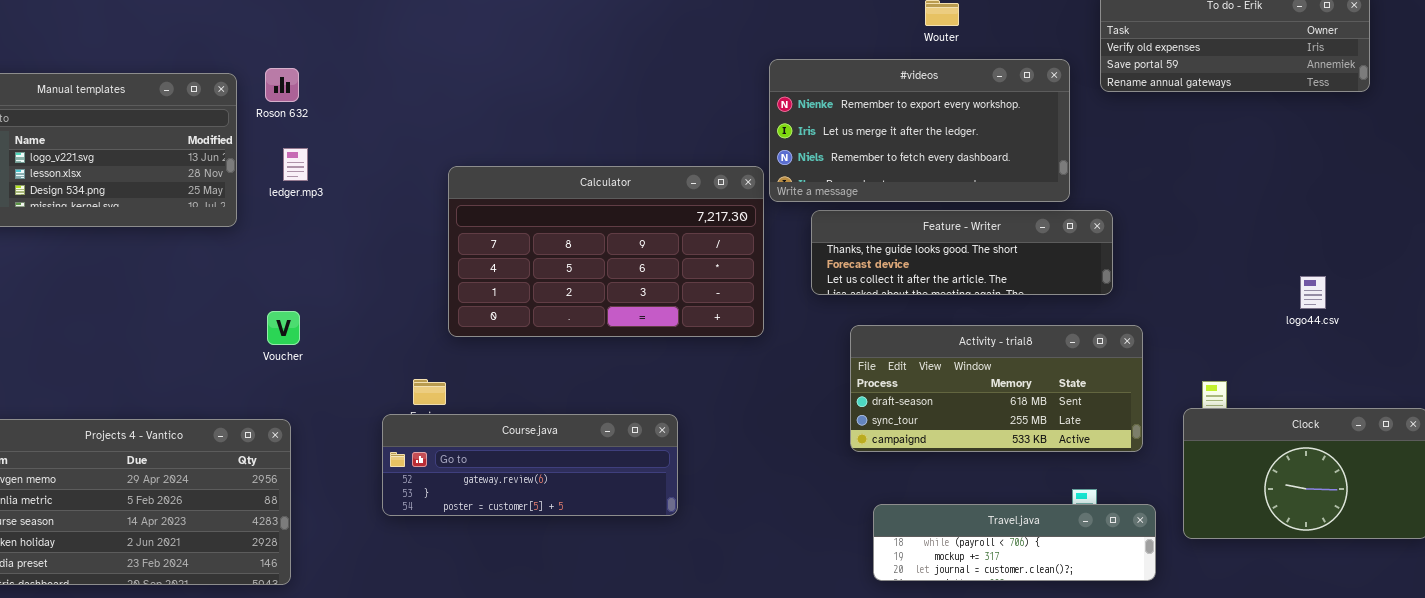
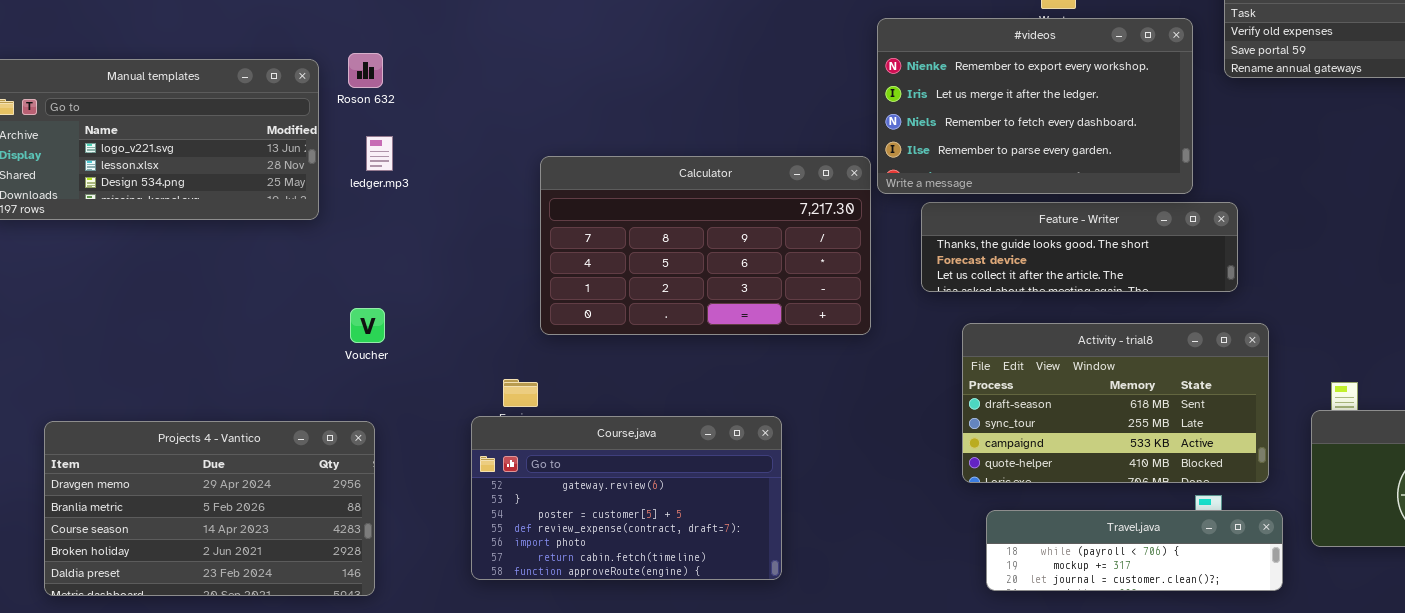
#videos: [769,59,1070,202] -> [877,18,1193,194], resized
Activity - trial8: [850,325,1143,452] -> [962,323,1269,483], resized
Course.java: [382,414,678,516] -> [471,416,782,580], resized

